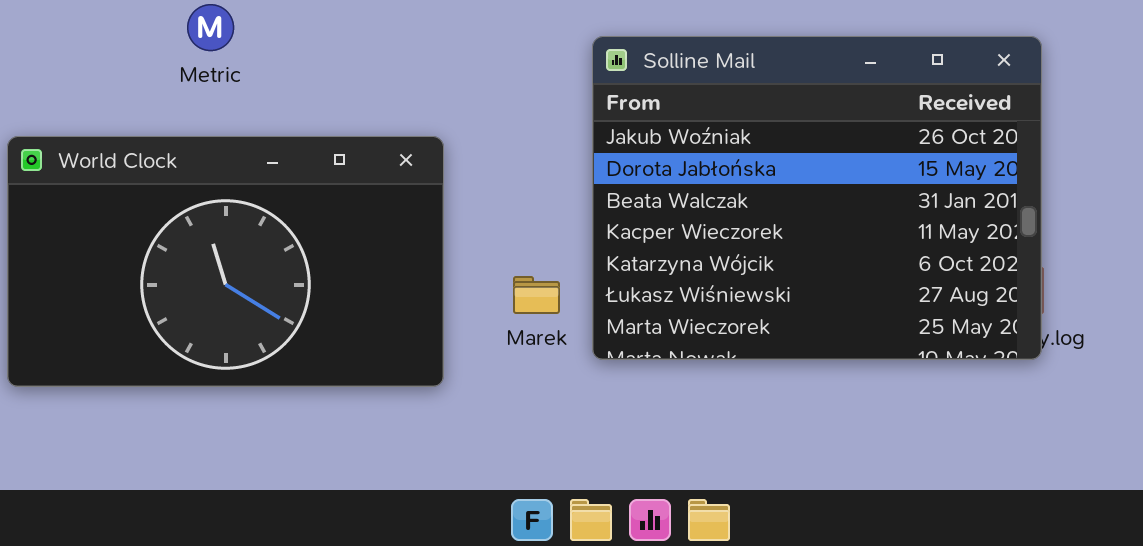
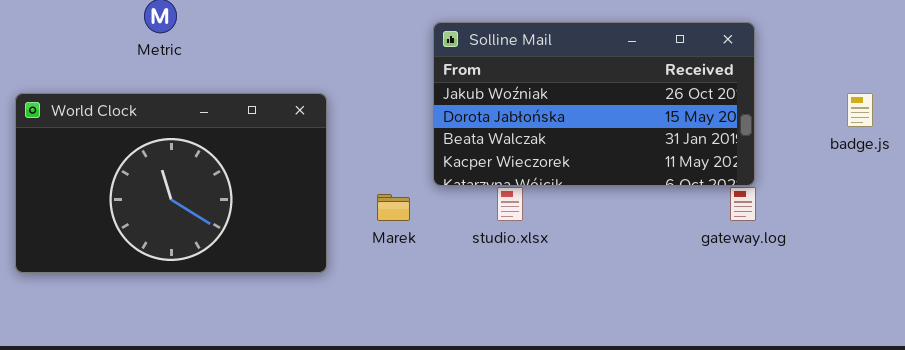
Solline Mail: [592,36,1042,360] -> [433,22,755,186], resized

